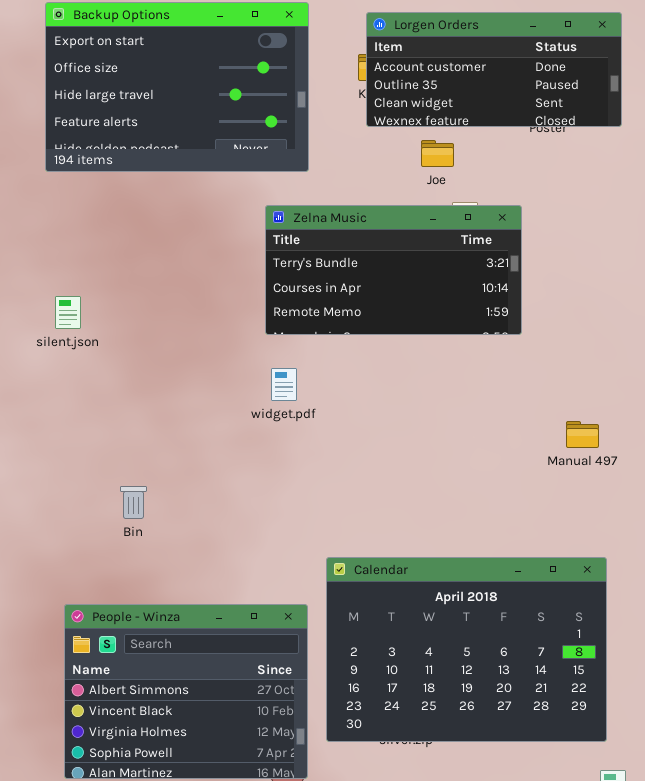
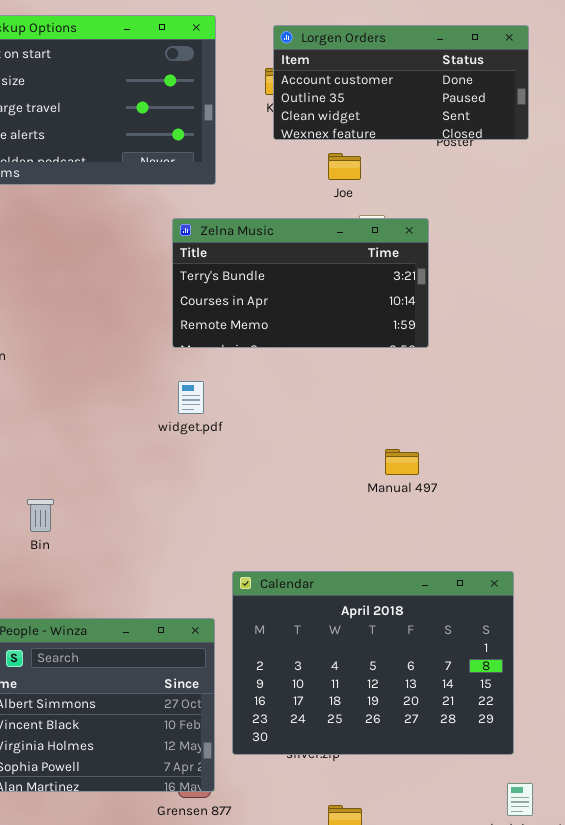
Manual 497: [566,421,599,448] -> [385,449,419,475], moved

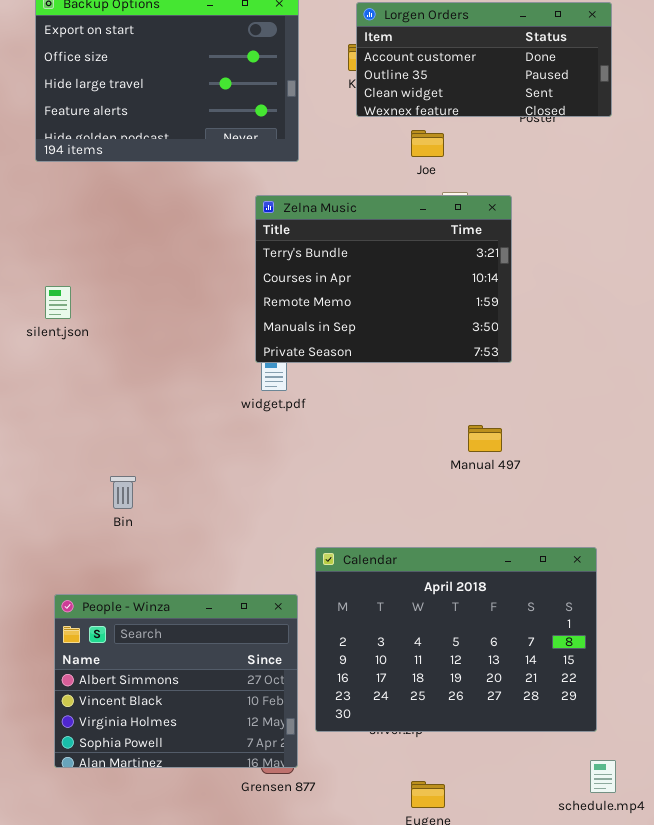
Zelna Music: [172,218,429,348] -> [255,195,512,363], resized

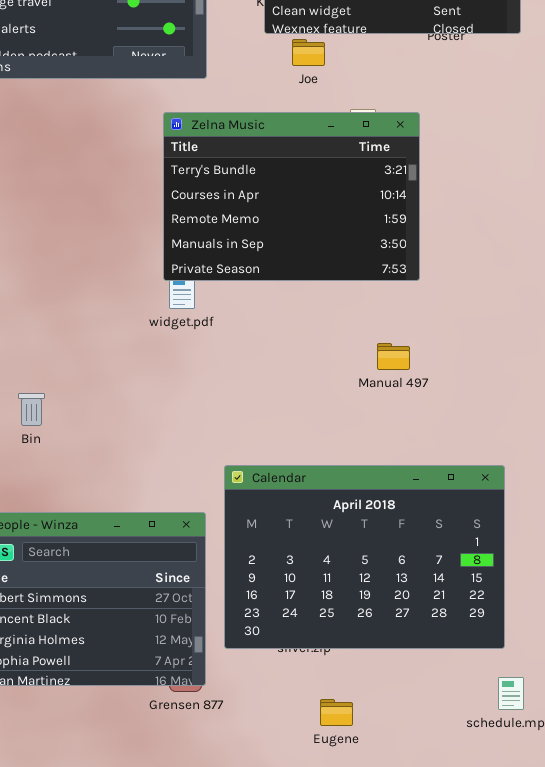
Joe: [411,130,444,157] -> [292,39,325,66], moved

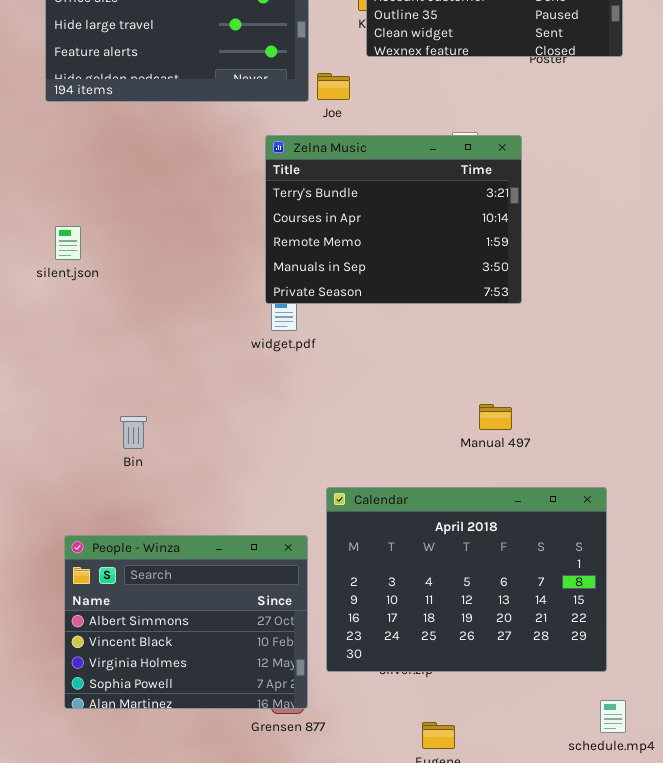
Joe: [292,39,325,66] -> [317,73,350,100], moved
Manual 497: [377,343,410,370] -> [479,404,512,430], moved

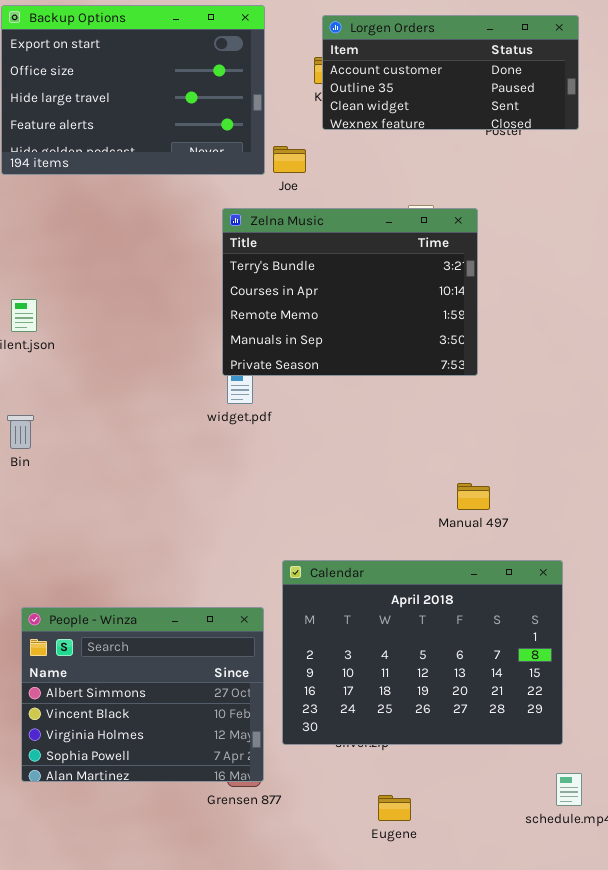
Manual 497: [479,404,512,430] -> [457,483,490,510], moved
Bin: [120,416,147,449] -> [7,415,34,449], moved

